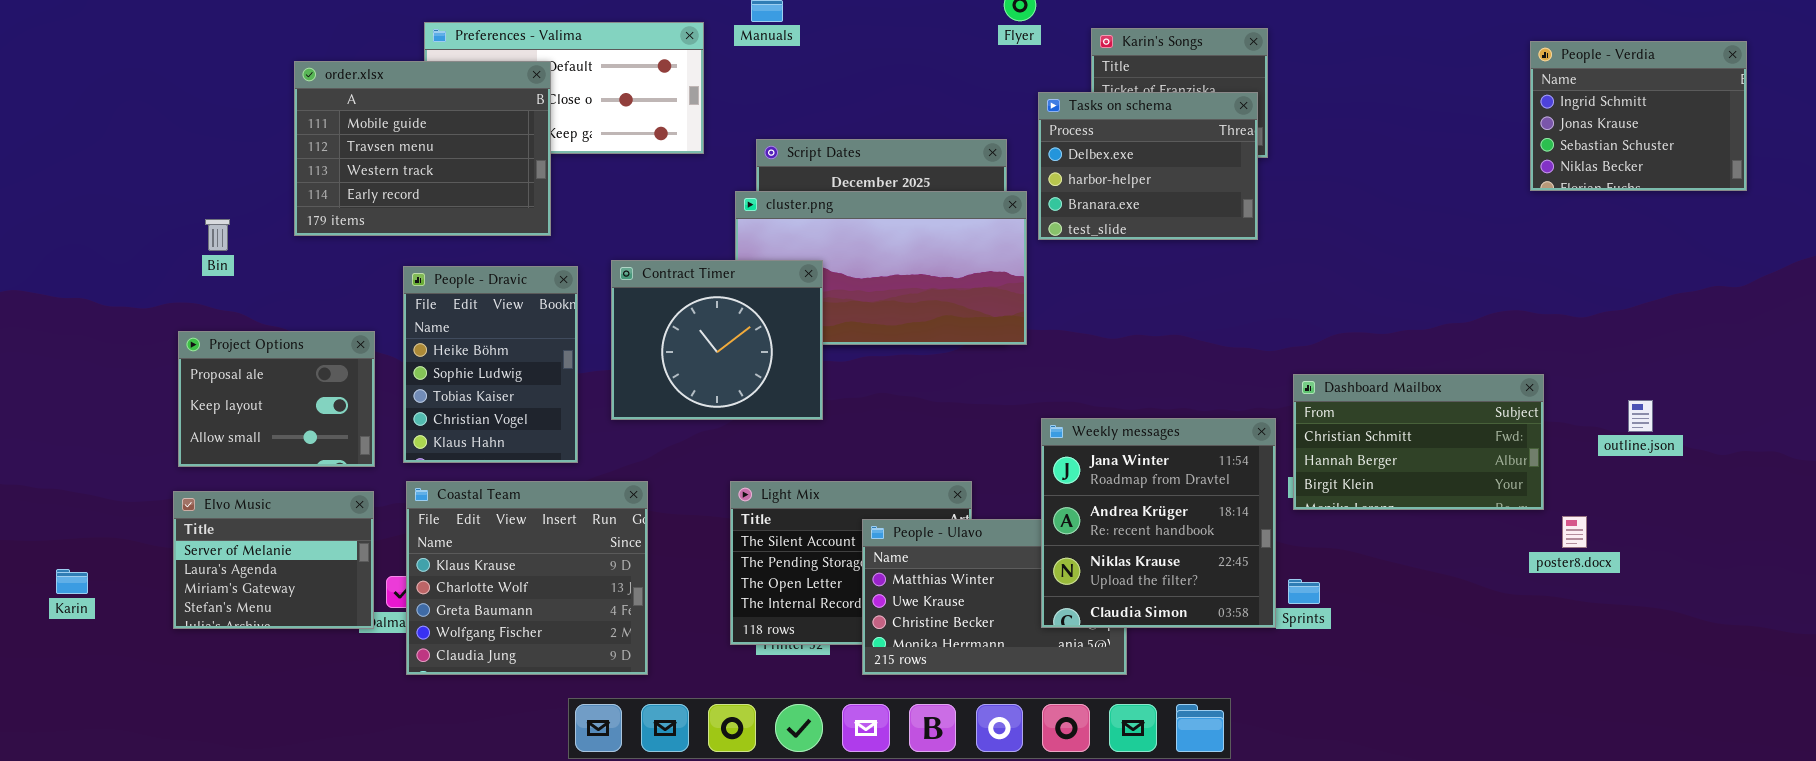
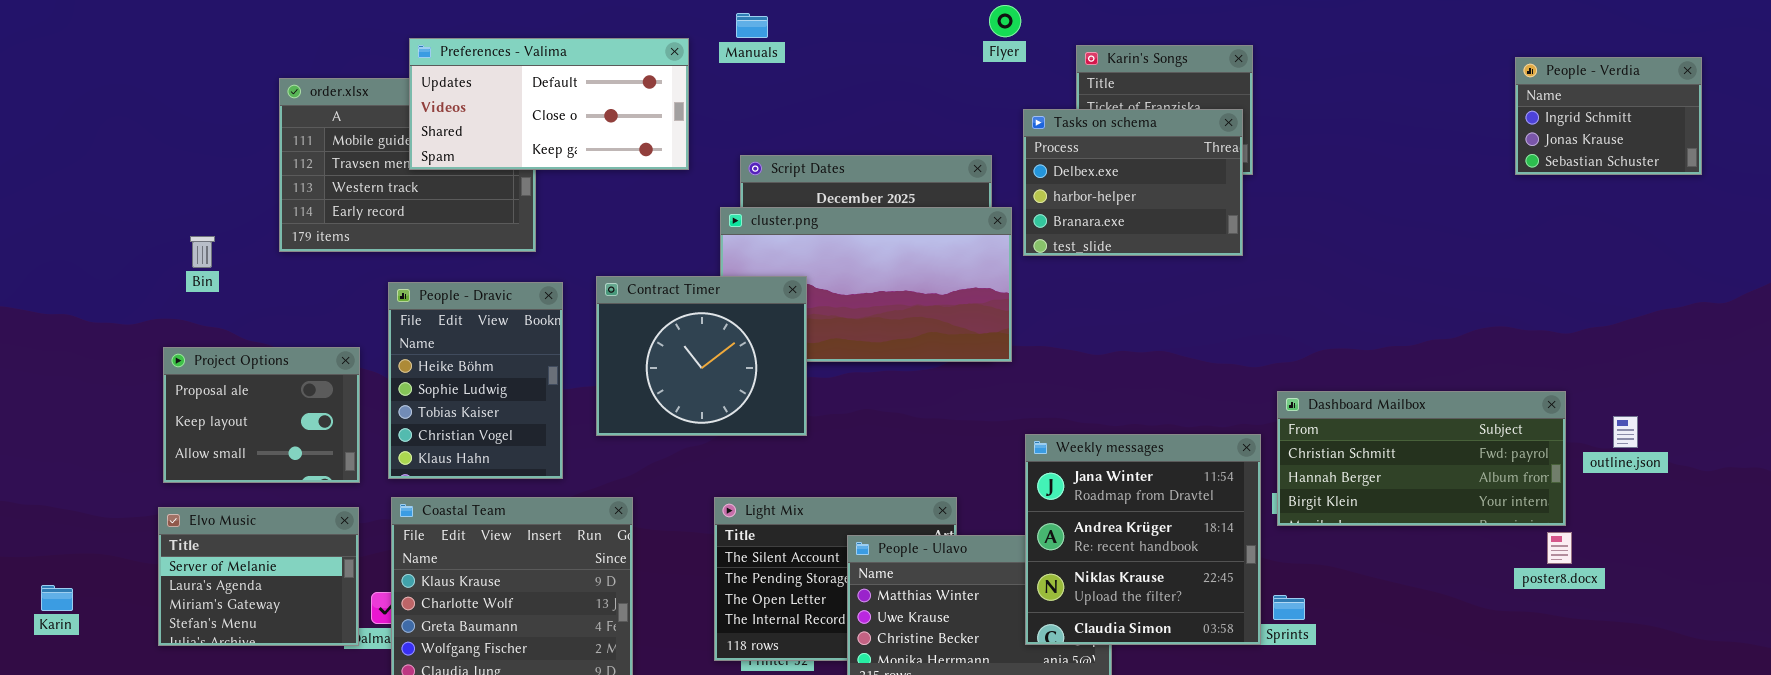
Preferences - Valima: [424,22,704,154] -> [409,38,689,170], raised
People - Verdia: [1530,41,1747,191] -> [1515,57,1702,175], resized
Dashboard Mailbox: [1293,374,1544,510] -> [1277,391,1566,526], resized

